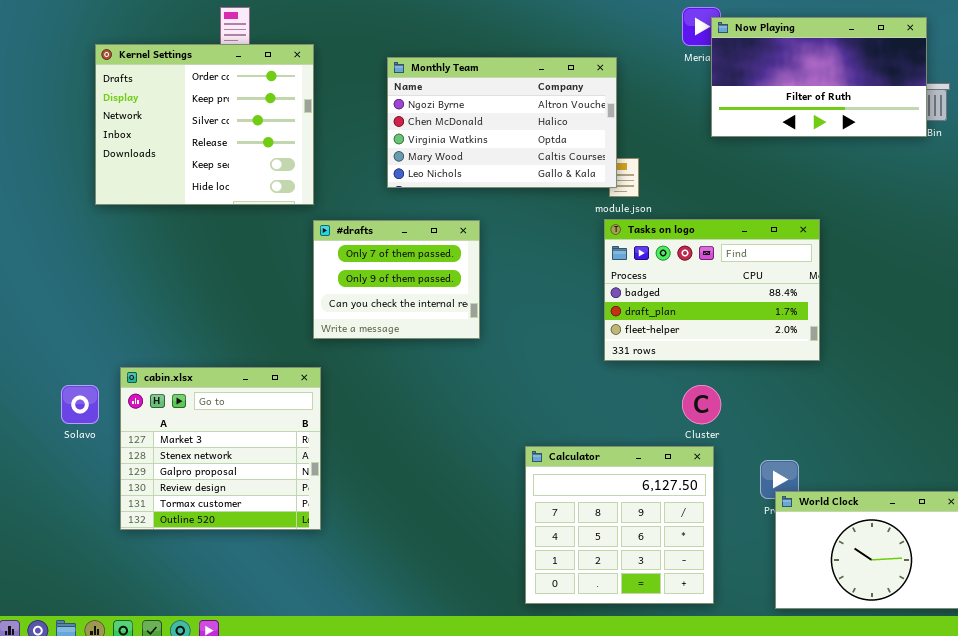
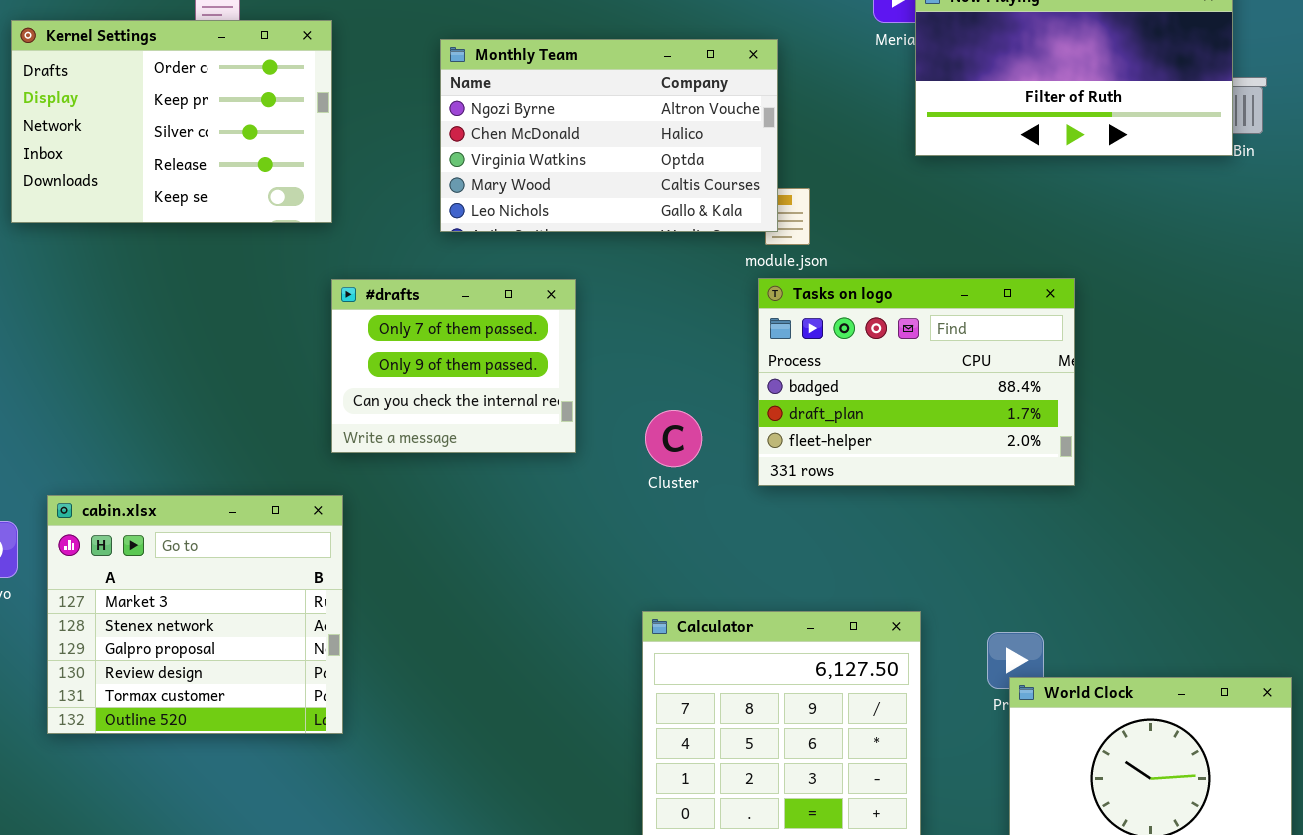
Kernel Settings: [95,44,314,205] -> [11,20,332,223], resized
Cluster: [682,385,721,424] -> [645,410,702,467], moved

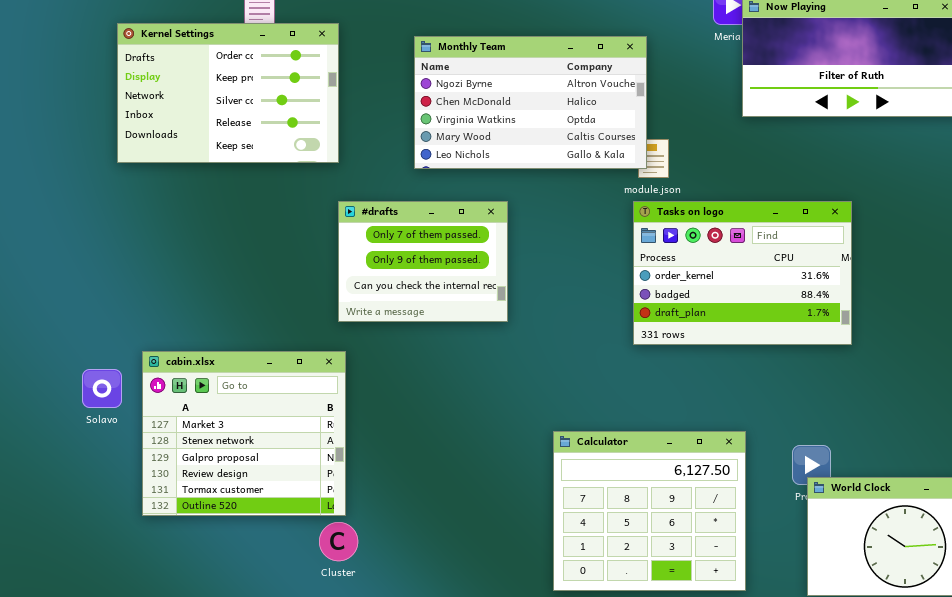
Tasks on logo: [758,278,1075,486] -> [633,201,852,345], scrolled up 1 row
Cluster: [645,410,702,467] -> [319,522,358,561], moved

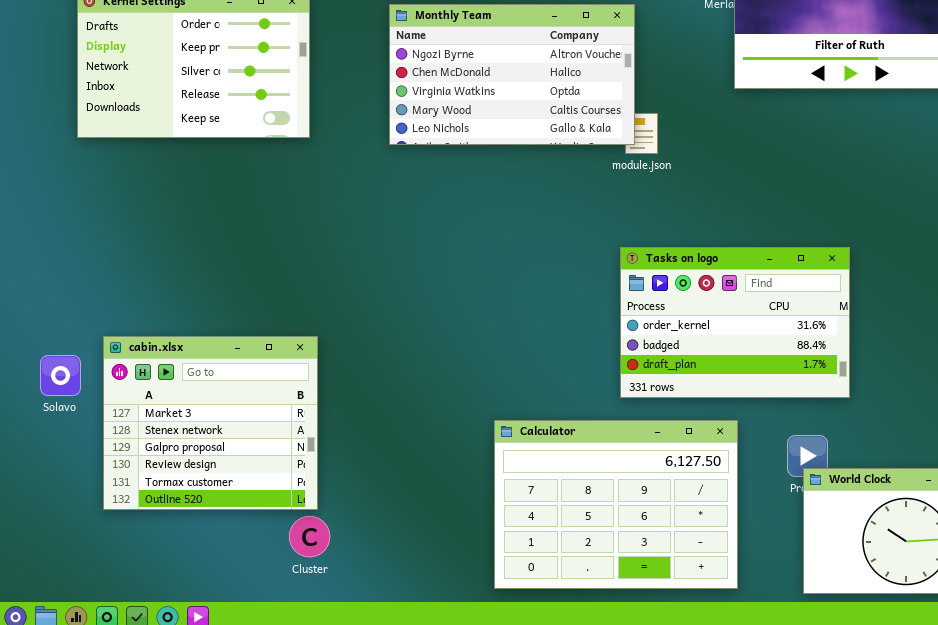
Tasks on logo: [633,201,852,345] -> [620,247,850,398], moved
#drafts: [338,201,508,322] -> none, closed
Calculator: [553,431,746,591] -> [494,420,738,589], resized

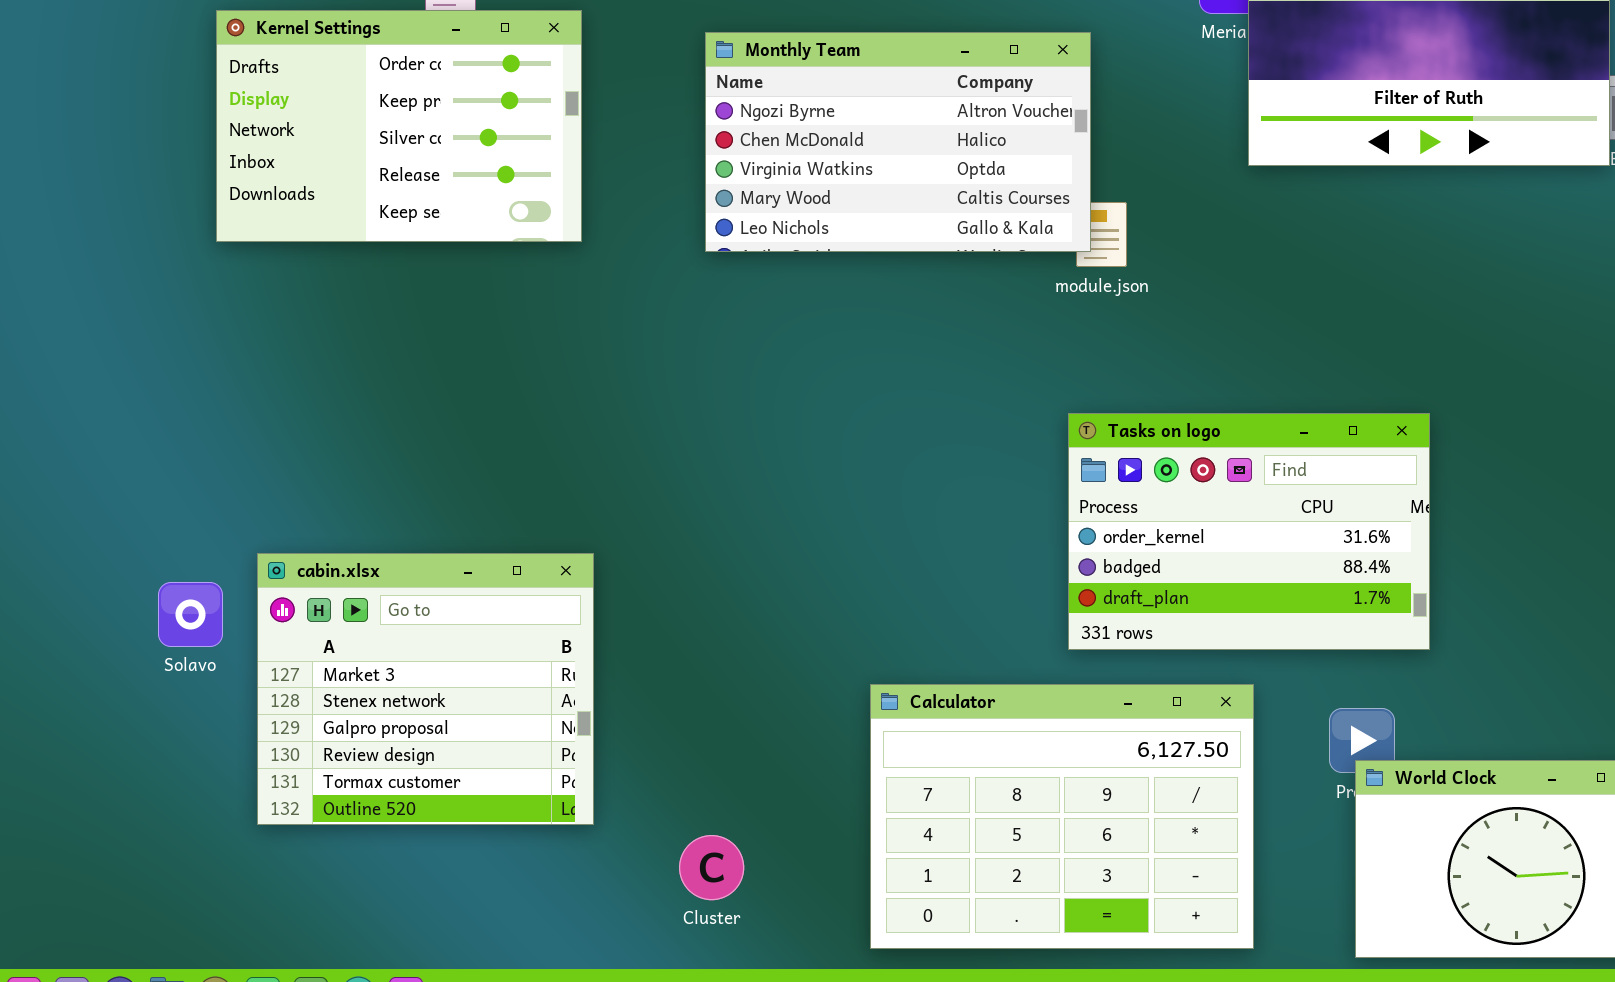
Cluster: [289,516,330,557] -> [679,835,744,900], moved

